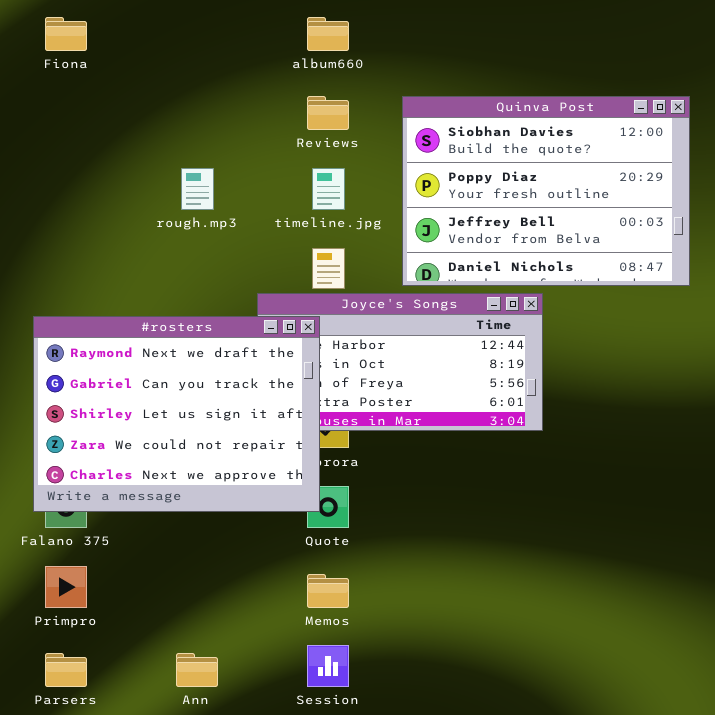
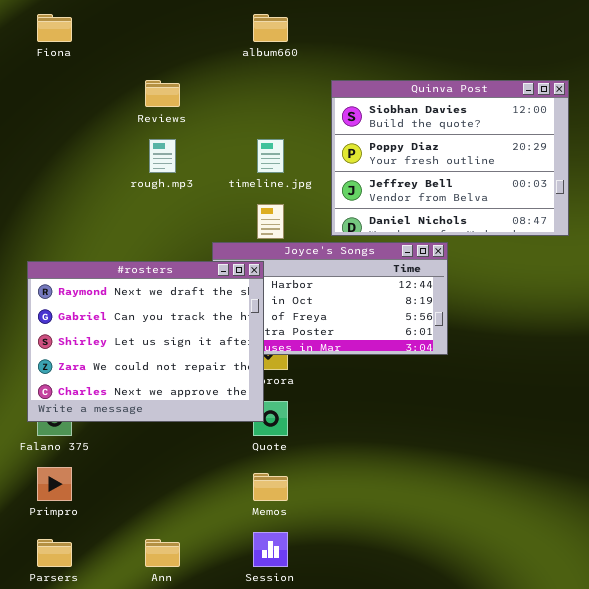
Reviews: [307,96,349,130] -> [145,80,180,107], moved

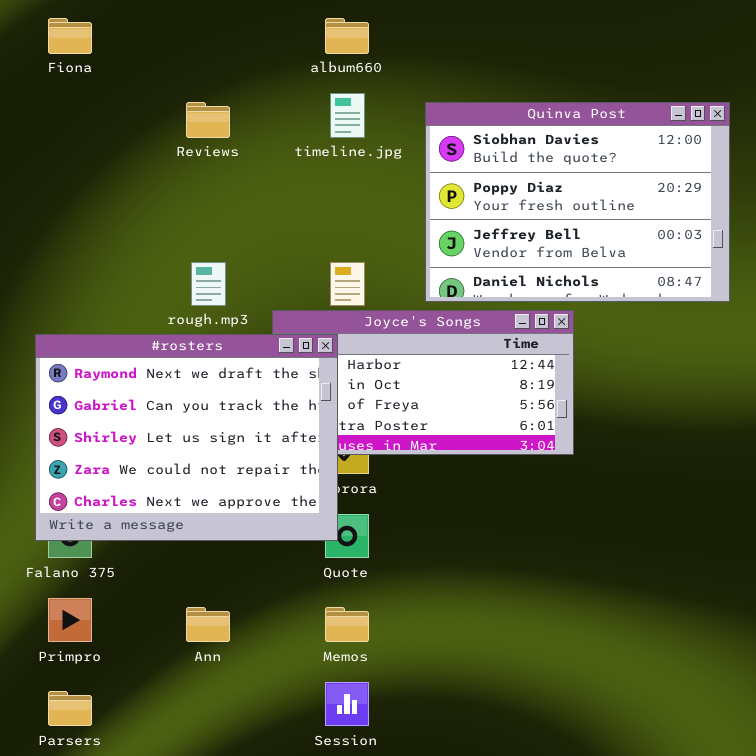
rough.mp3: [149,139,176,173] -> [191,262,226,306], moved
timeline.jpg: [257,139,284,173] -> [330,93,365,138], moved
Ann: [145,539,180,567] -> [186,607,230,642], moved

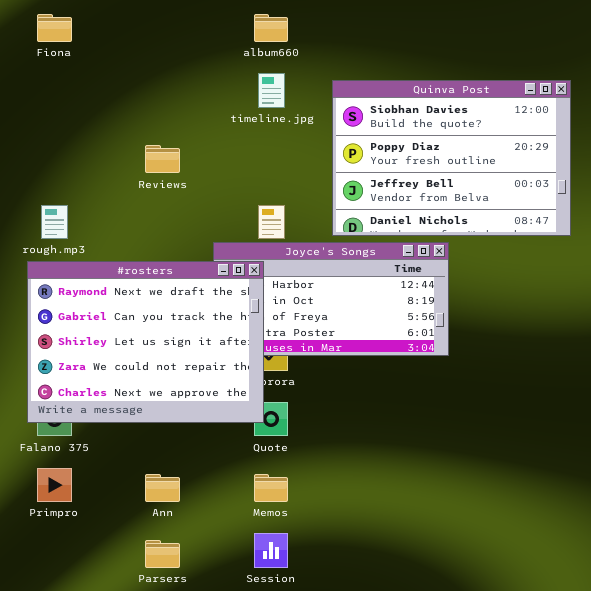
Reviews: [186,102,230,138] -> [145,145,180,173], moved
rough.mp3: [191,262,226,306] -> [41,205,68,239], moved
Parsers: [48,691,92,726] -> [145,540,180,568], moved

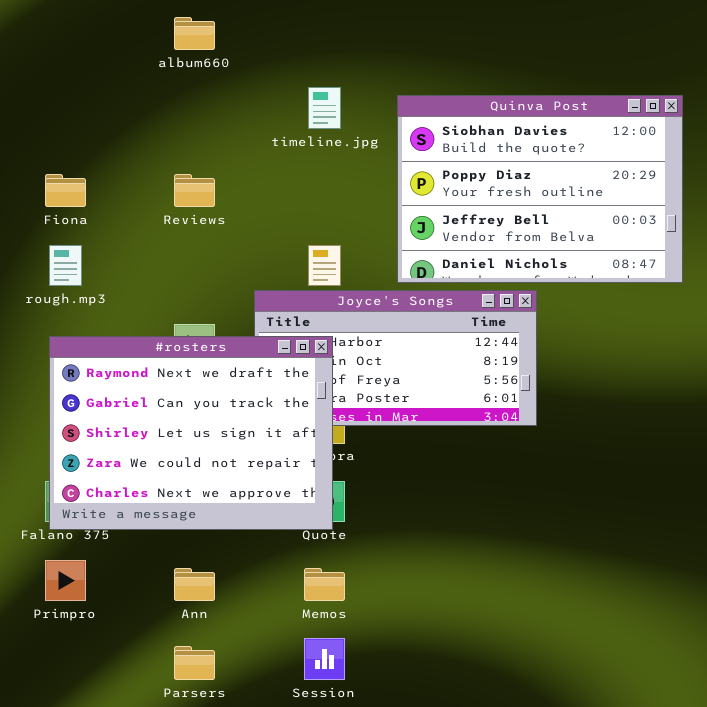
Fiona: [37,14,72,42] -> [45,174,86,207], moved
album660: [254,14,288,42] -> [174,17,215,50], moved
#rosters: [27,261,264,423] -> [49,336,333,530], moved

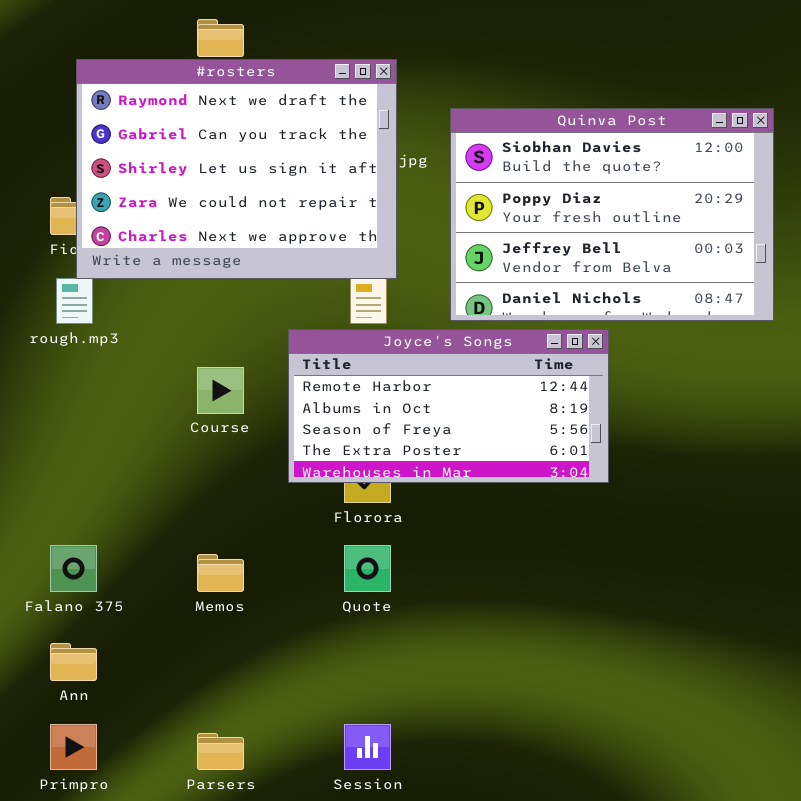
#rosters: [49,336,333,530] -> [76,59,397,279], moved
Primpro: [45,560,86,601] -> [50,724,97,770], moved
Ann: [174,568,215,601] -> [50,643,97,681], moved
Memos: [304,568,345,601] -> [197,554,244,592], moved

